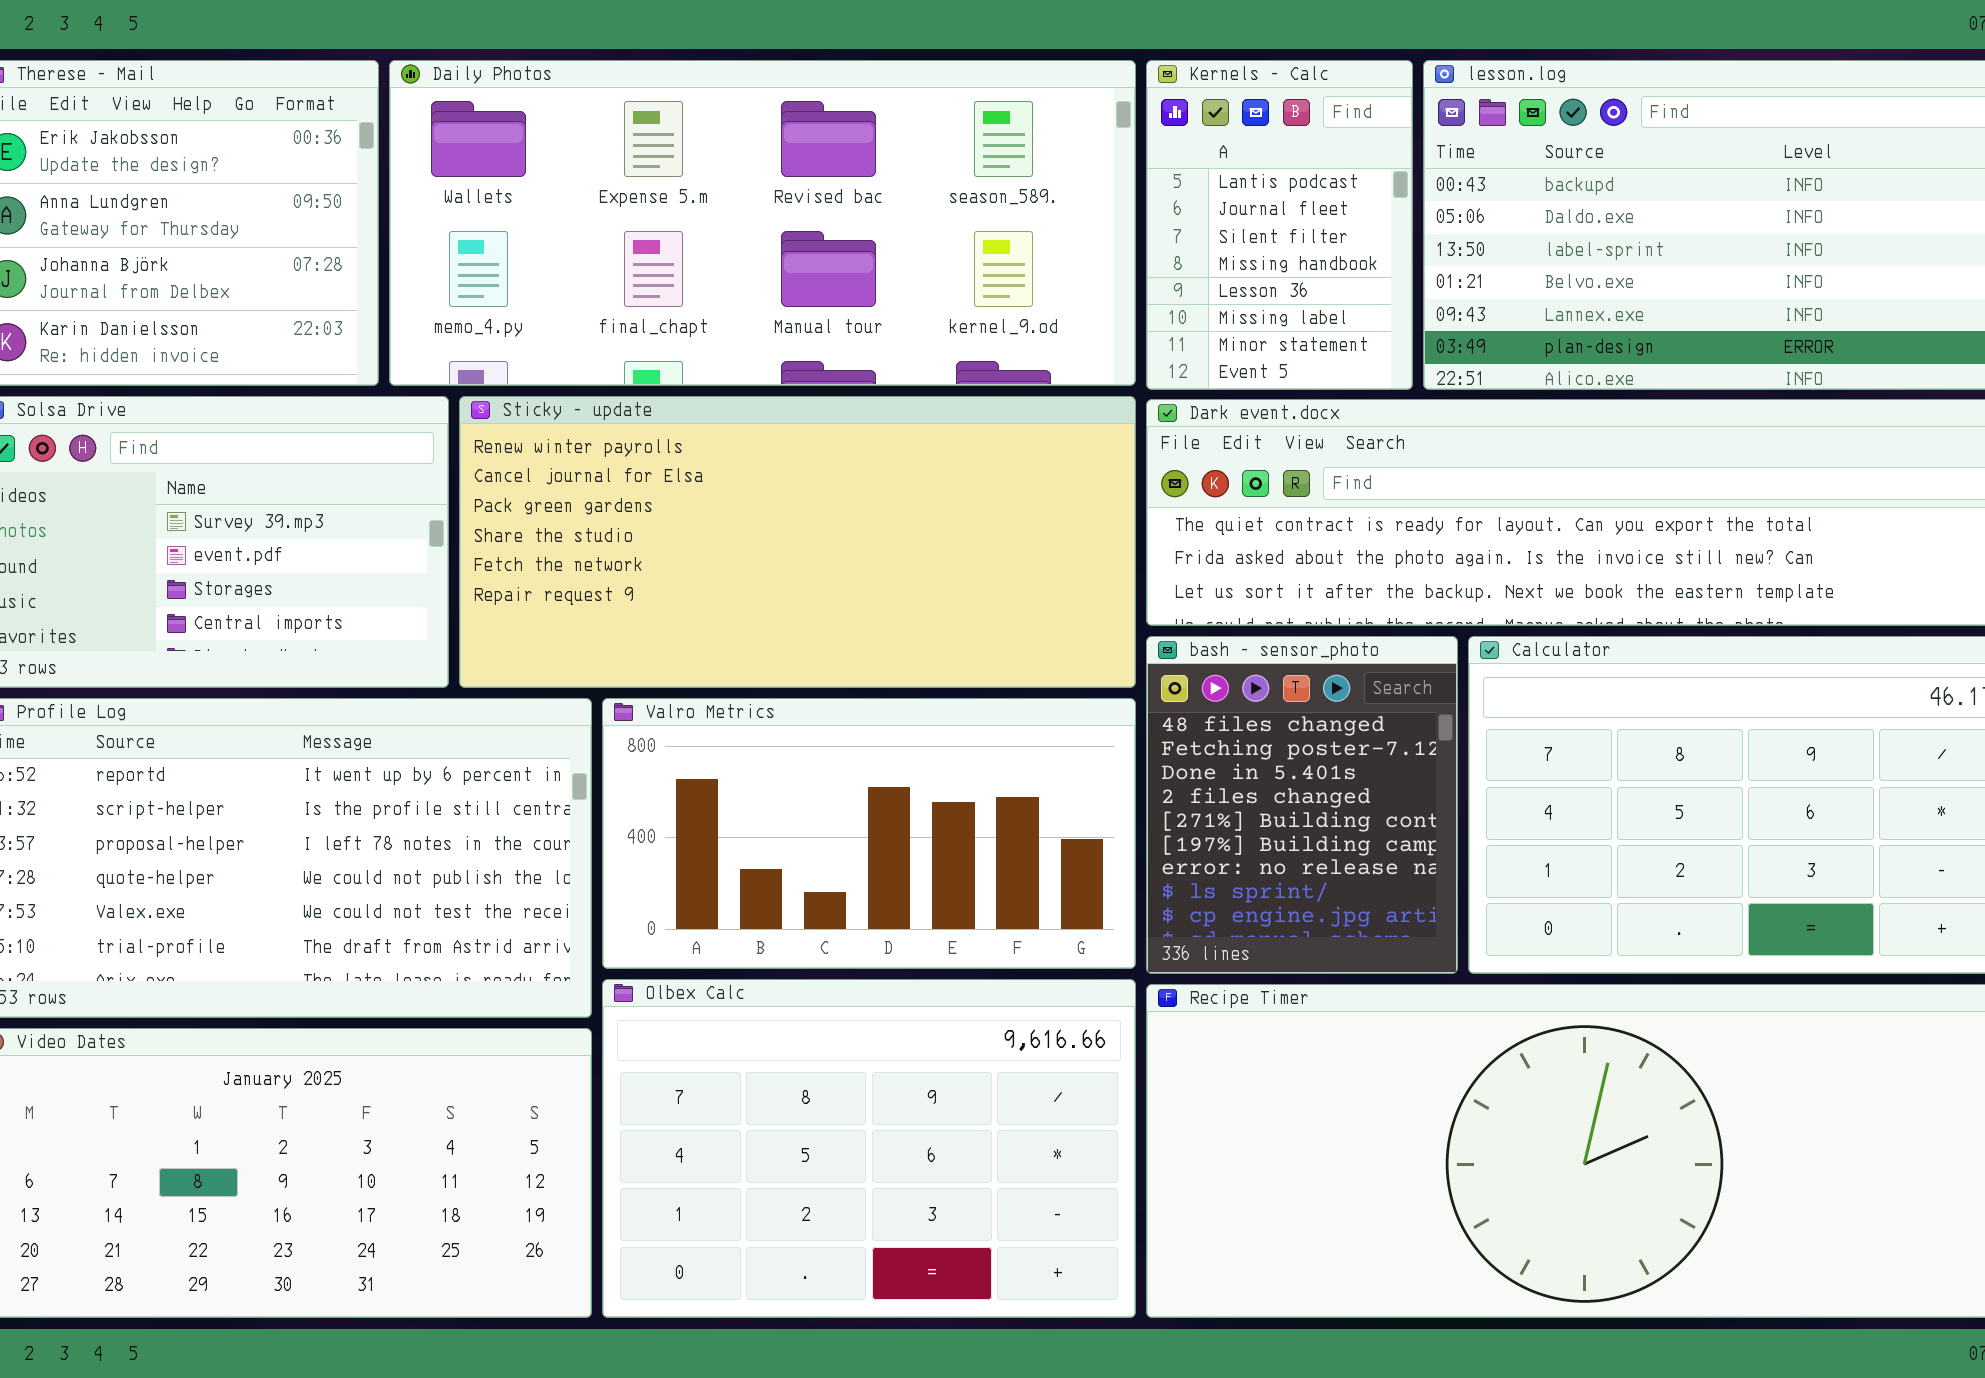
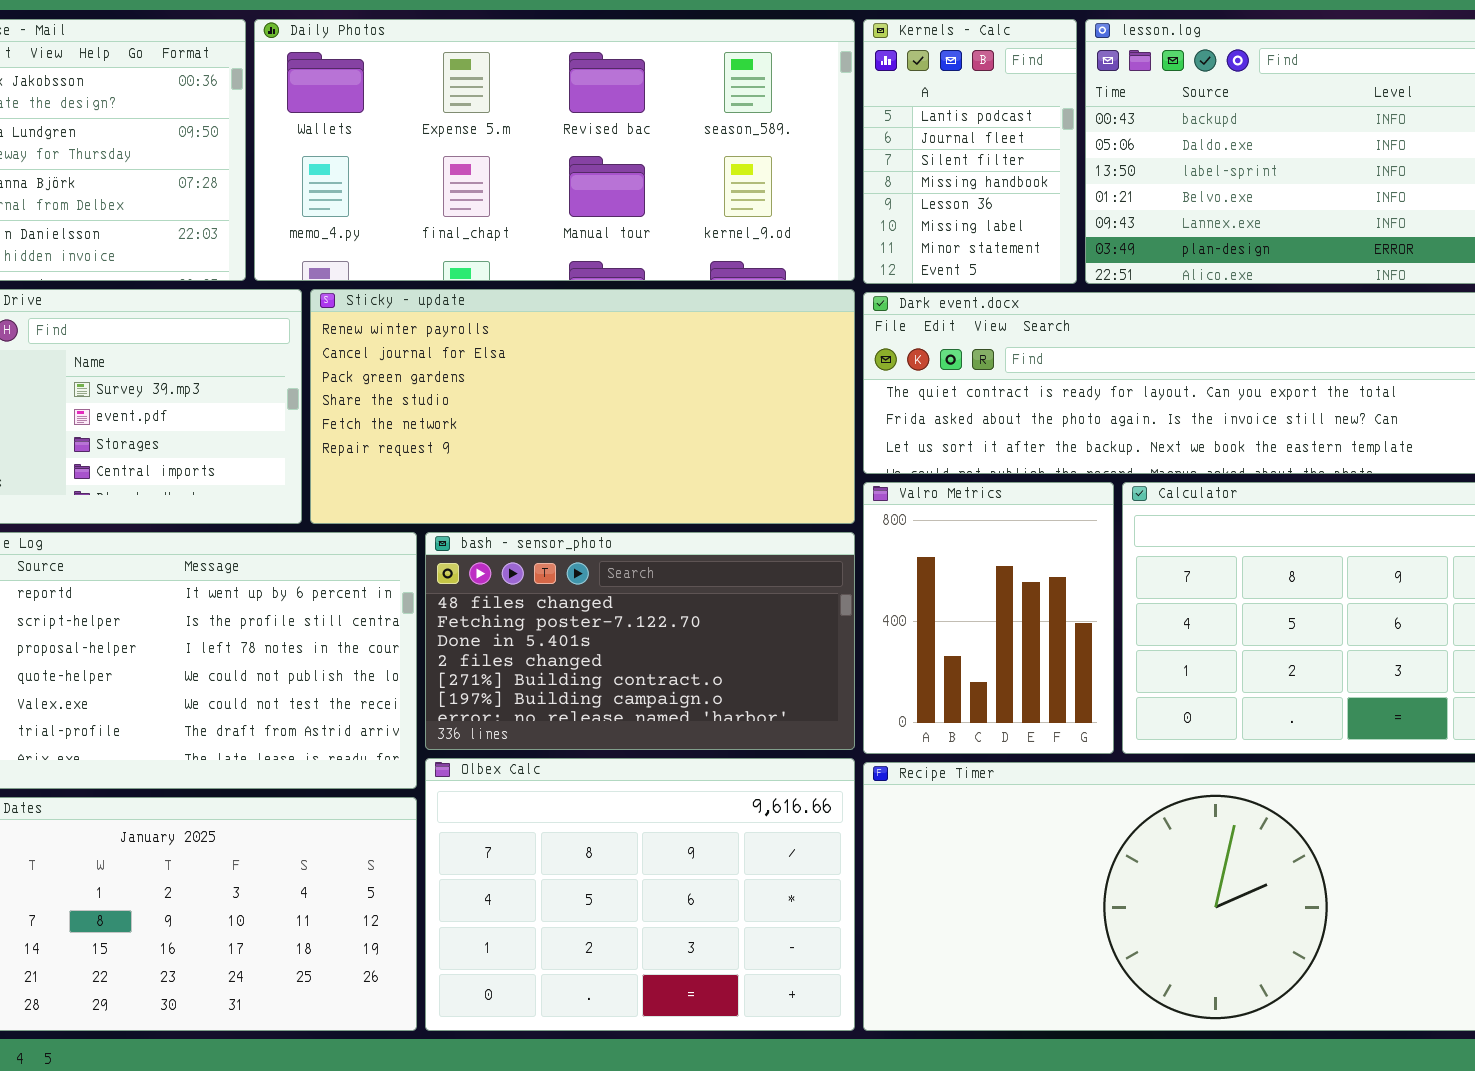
bash - sensor_photo: [1146,636,1458,974] -> [425,532,855,750], moved, resized
Valro Metrics: [602,698,1136,969] -> [863,482,1114,754], moved, resized

